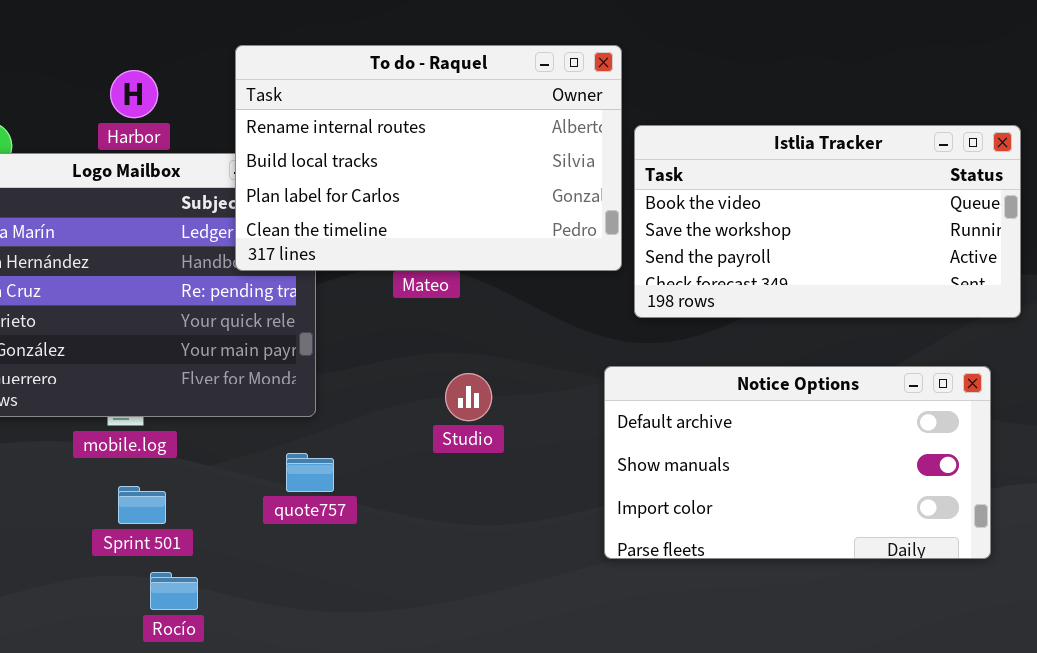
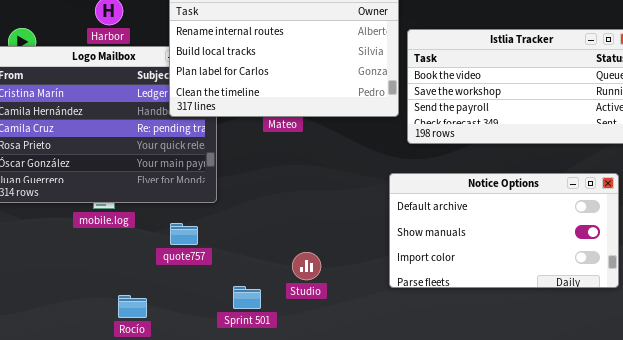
Studio: [445,373,492,421] -> [292,252,321,280], moved
quote757: [286,453,334,492] -> [170,223,198,245], moved
Sprint 501: [118,486,166,524] -> [233,286,261,309], moved

